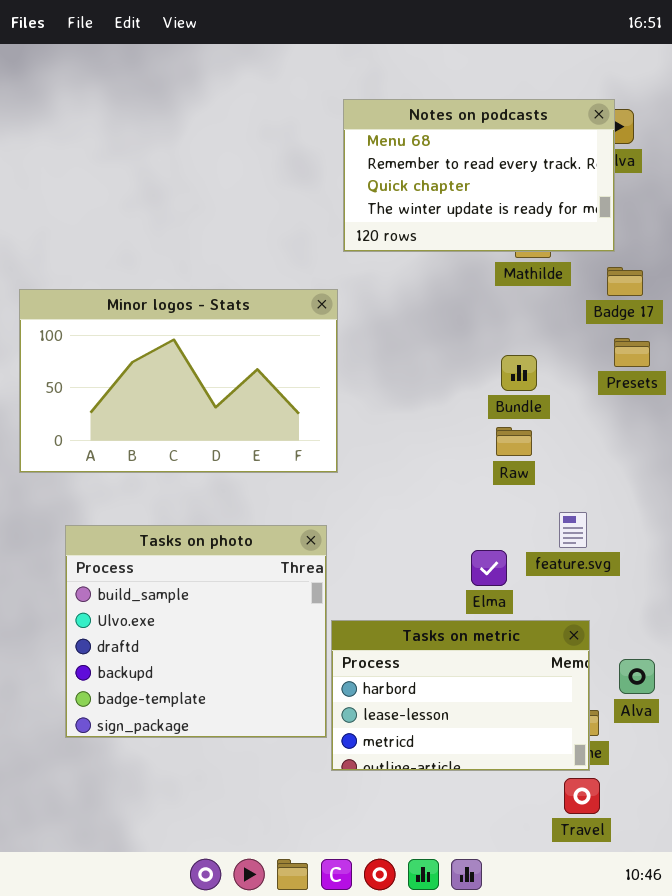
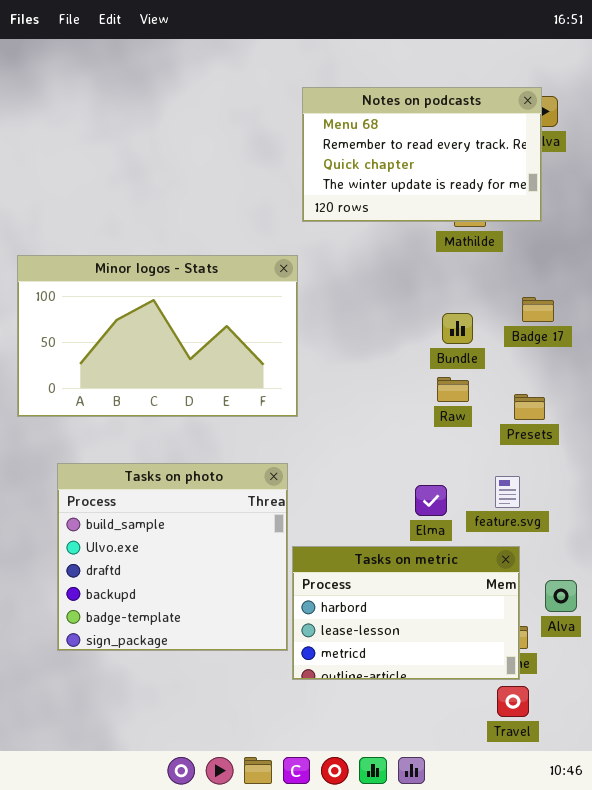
Badge 17: [607,267,643,296] -> [522,297,554,322], moved
Presets: [614,338,650,367] -> [514,394,545,420], moved
feature.svg: [559,512,587,548] -> [495,476,520,508], moved

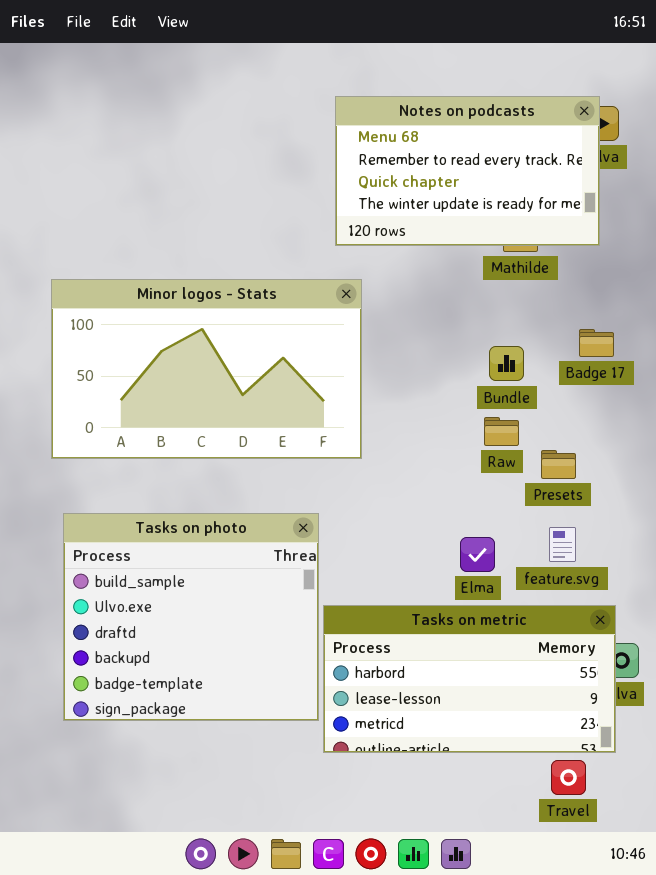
Minor logos - Stats: [17,255,298,417] -> [51,279,362,459], moved
Presets: [514,394,545,420] -> [541,450,576,479], moved
Tasks on metric: [292,546,520,680] -> [323,605,616,753], resized

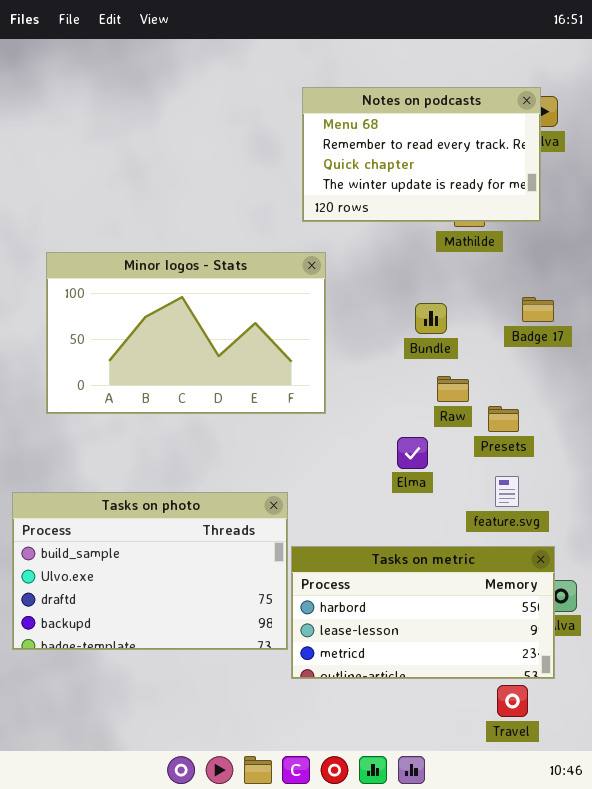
Bundle: [489,346,524,381] -> [415,303,447,334], moved
Tasks on photo: [63,513,319,721] -> [12,492,288,650], resized
Elma: [460,537,495,572] -> [397,437,428,469], moved

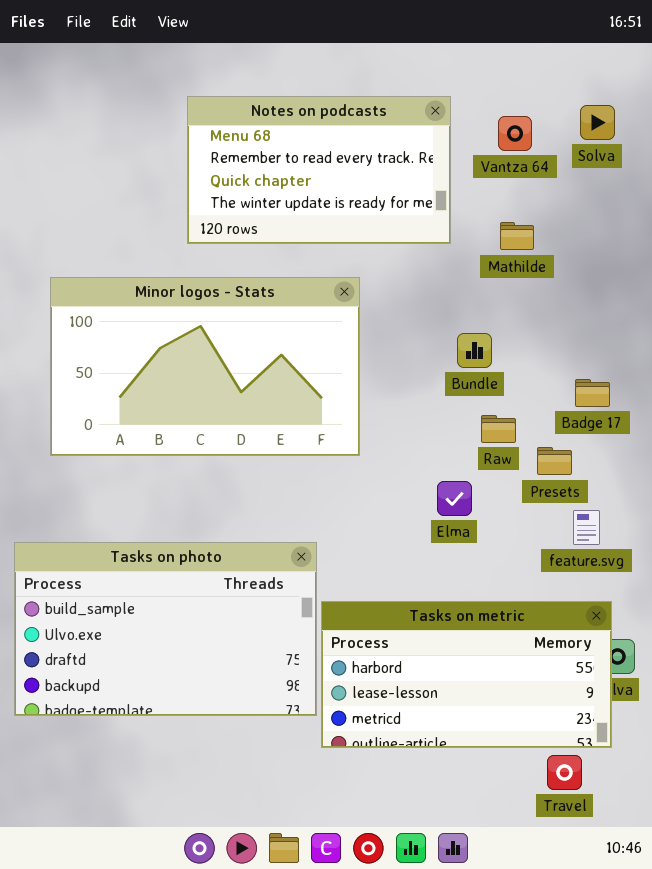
Notes on podcasts: [302,87,541,222] -> [187,96,451,244], moved
Badge 17: [522,297,554,322] -> [575,379,610,407], moved
feature.svg: [495,476,519,507] -> [573,510,600,545], moved

